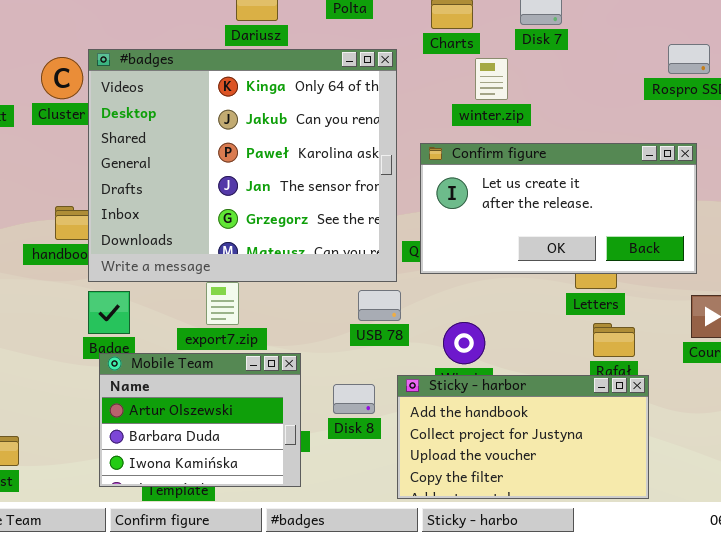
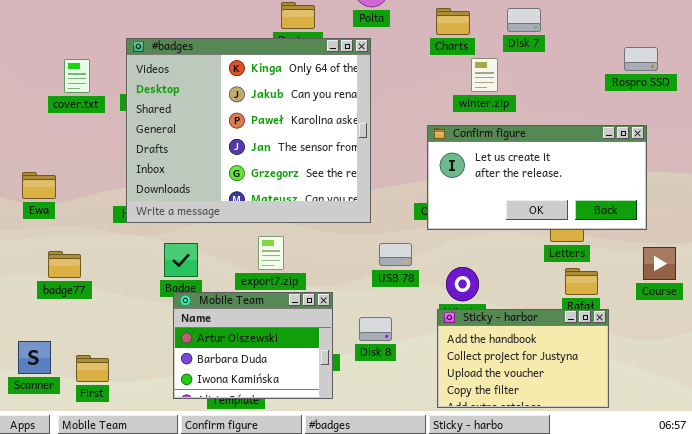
#badges: [88,49,397,282] -> [126,38,371,223], moved
Sticky - harbor: [397,375,649,499] -> [437,309,609,408], resized

